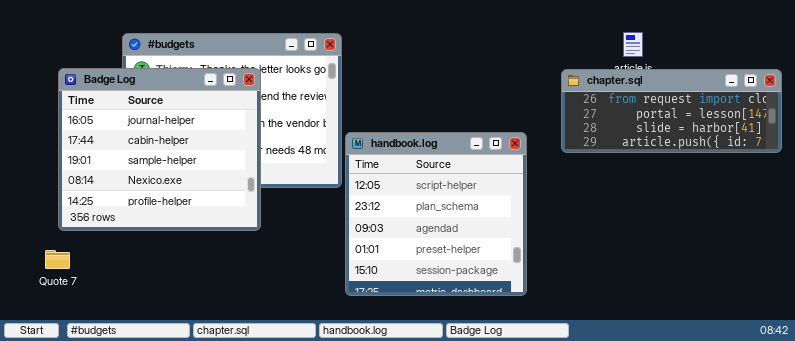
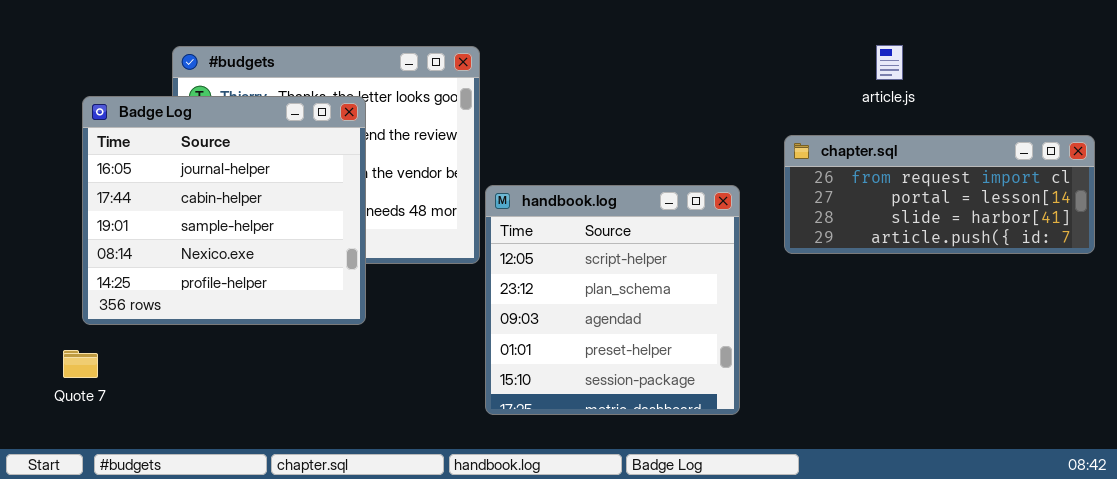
chapter.sql: [561,69,782,153] -> [784,135,1095,254], moved

